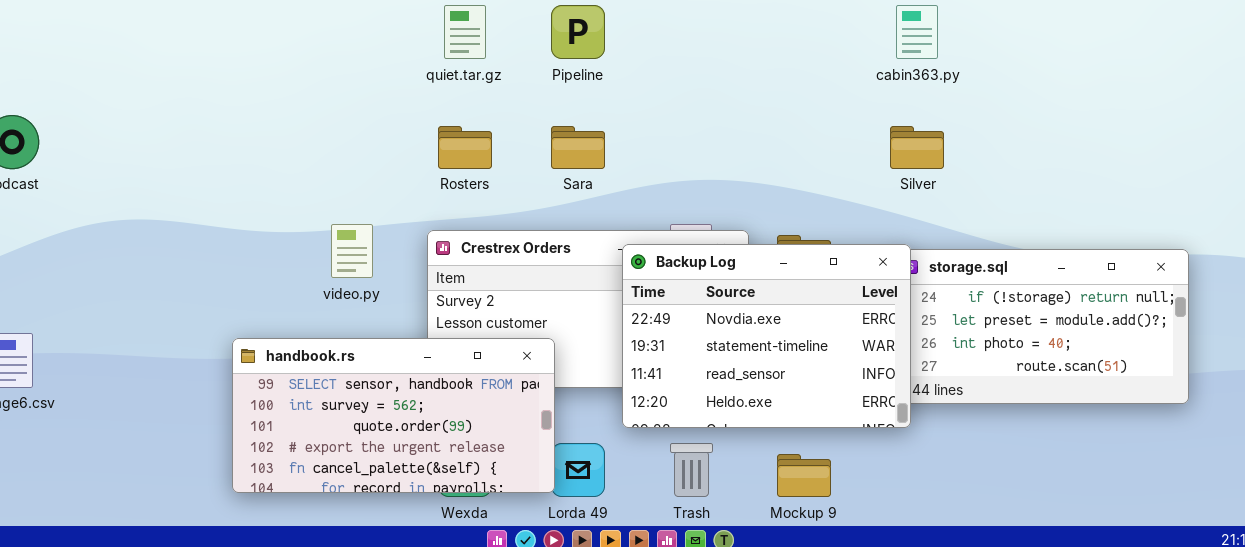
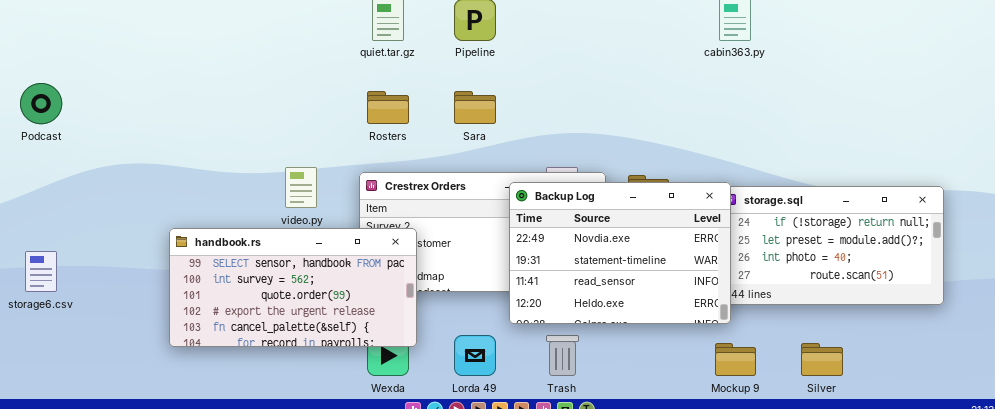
Silver: [890,126,944,169] -> [801,343,843,376], moved
handbook.rs: [232,338,555,493] -> [169,228,417,347], moved
Mockup 9: [777,454,831,497] -> [715,343,756,376], moved

